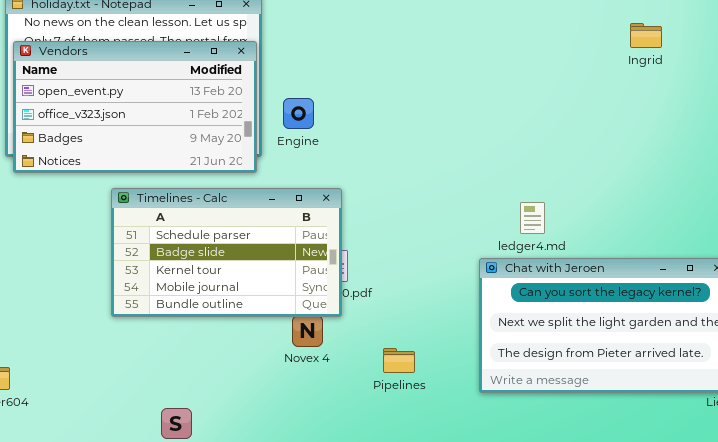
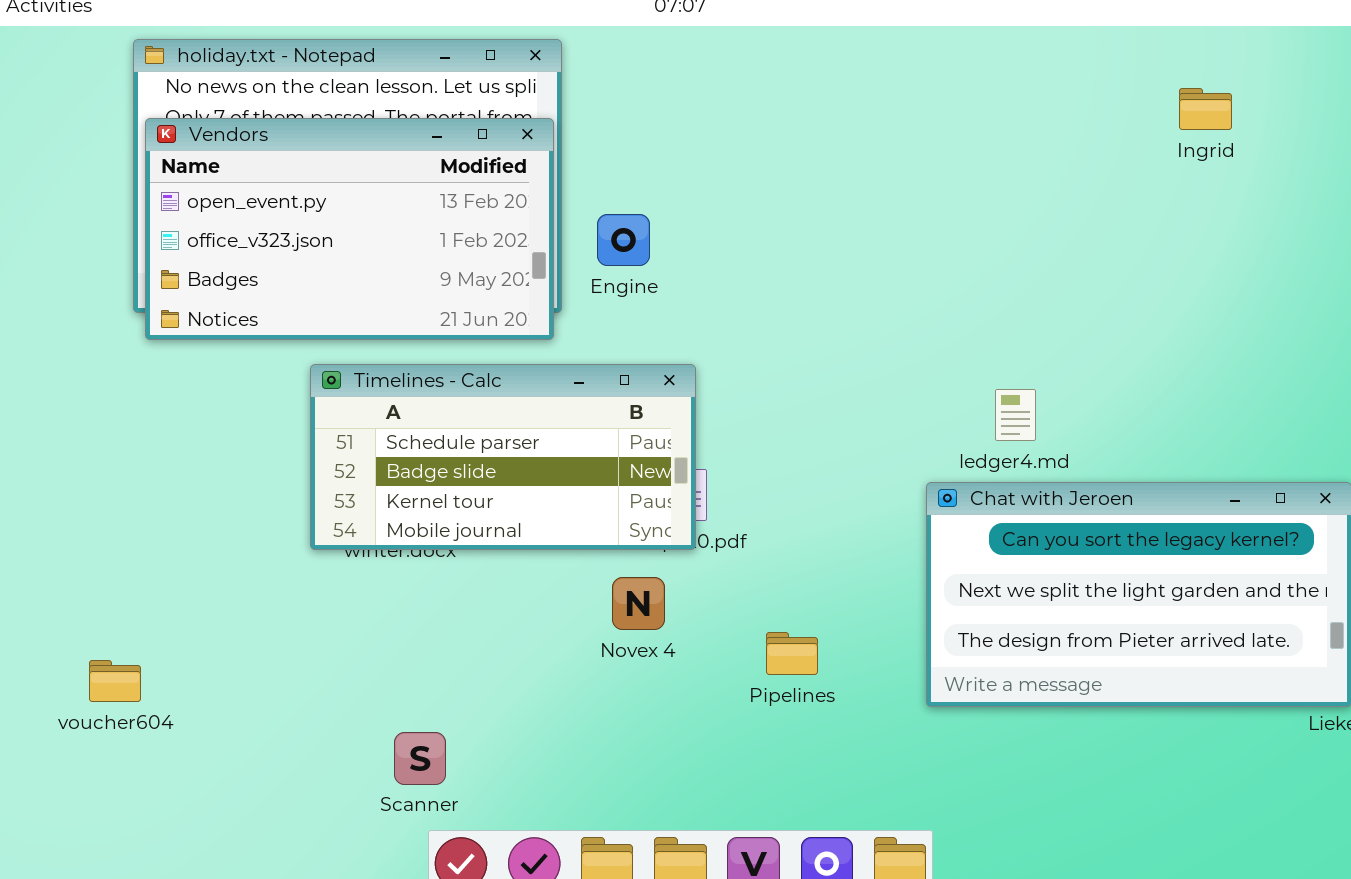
Timelines - Calc: [111,188,342,317] -> [310,364,696,550], resized

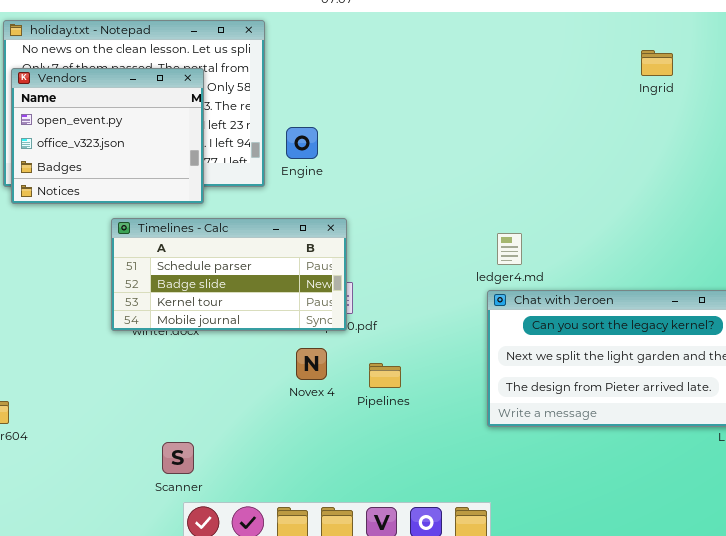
Vendors: [145,118,554,340] -> [11,68,204,204], resized
ledger4.md: [995,389,1036,441] -> [497,233,522,265], moved
Pipelines: [766,632,818,675] -> [369,363,401,388], moved

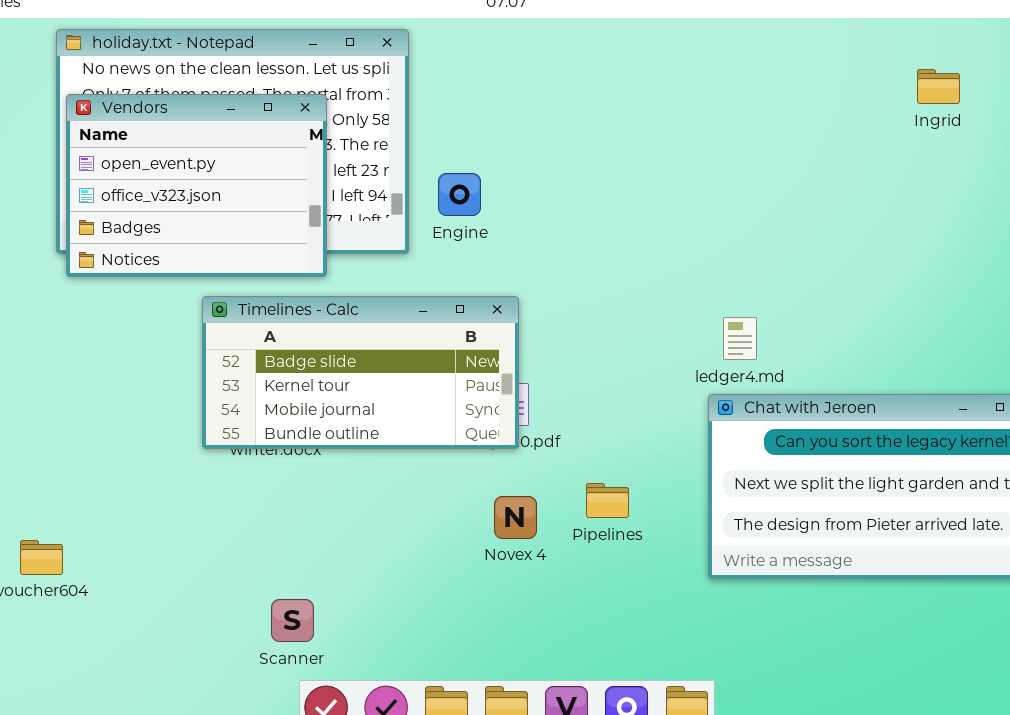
Timelines - Calc: [111,218,347,331] -> [202,296,519,449], scrolled down 1 row
Novex 4: [296,348,327,380] -> [494,496,537,539], moved
Pipelines: [369,363,401,388] -> [586,483,629,518], moved

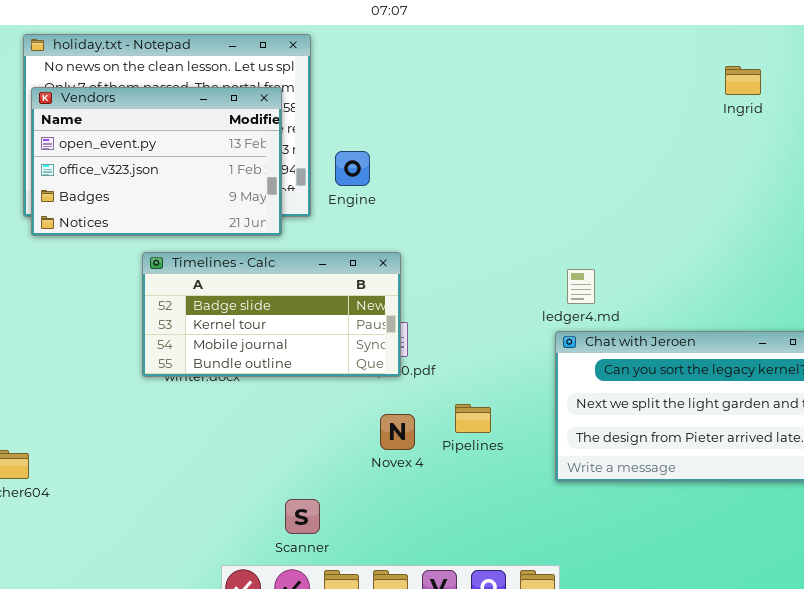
Vendors: [66,94,327,277] -> [31,87,282,236], resized
Scanner: [271,599,314,642] -> [285,499,320,534], moved

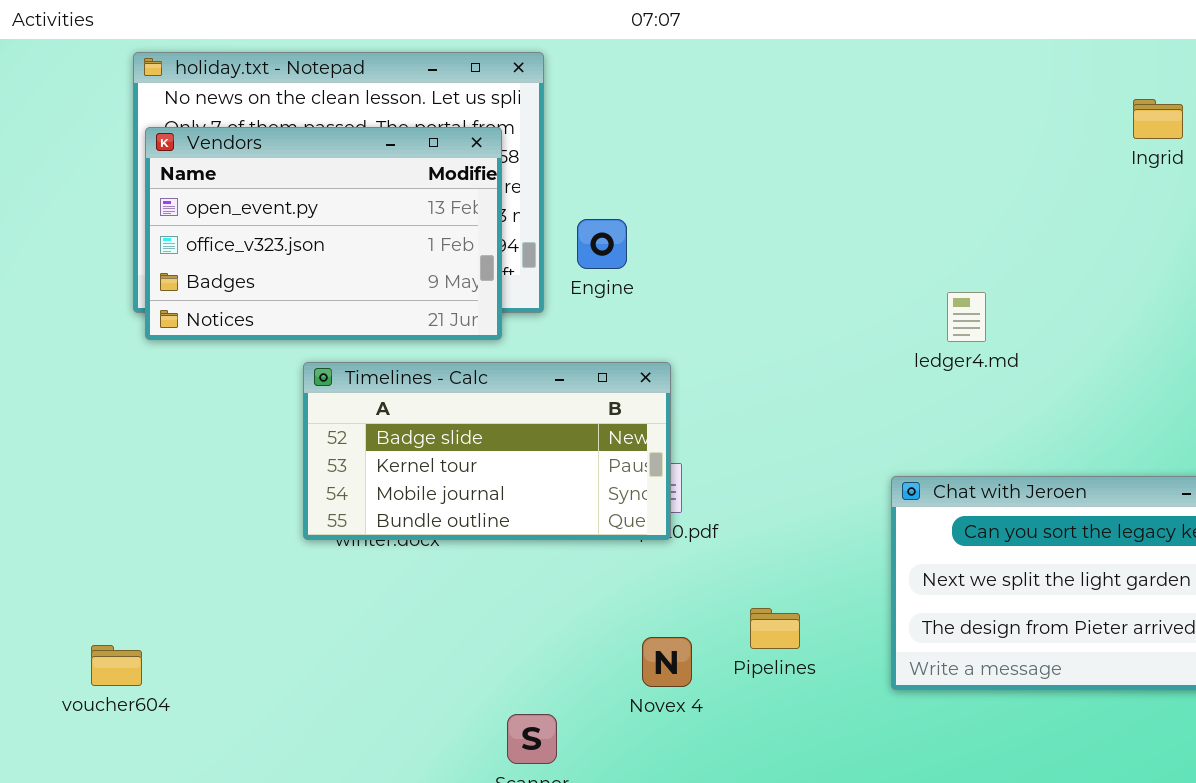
ledger4.md: [567,269,595,304] -> [947,292,986,342], moved
Pipelines: [455,404,491,433] -> [750,608,800,649], moved
Novex 4: [380,414,415,450] -> [642,637,692,687], moved

